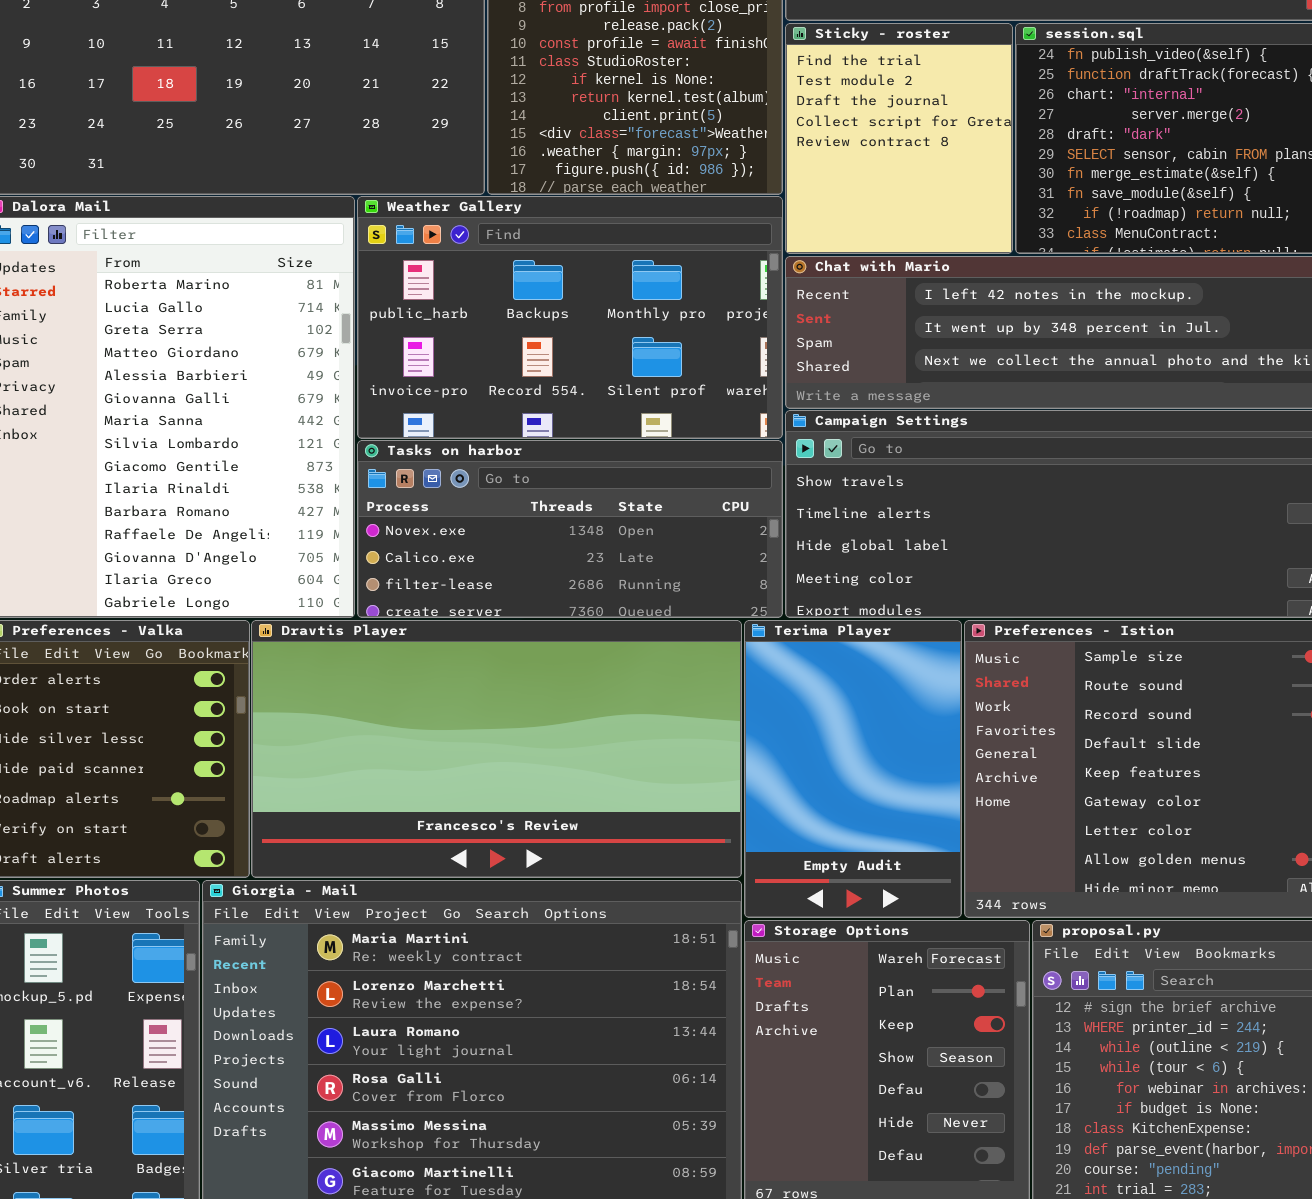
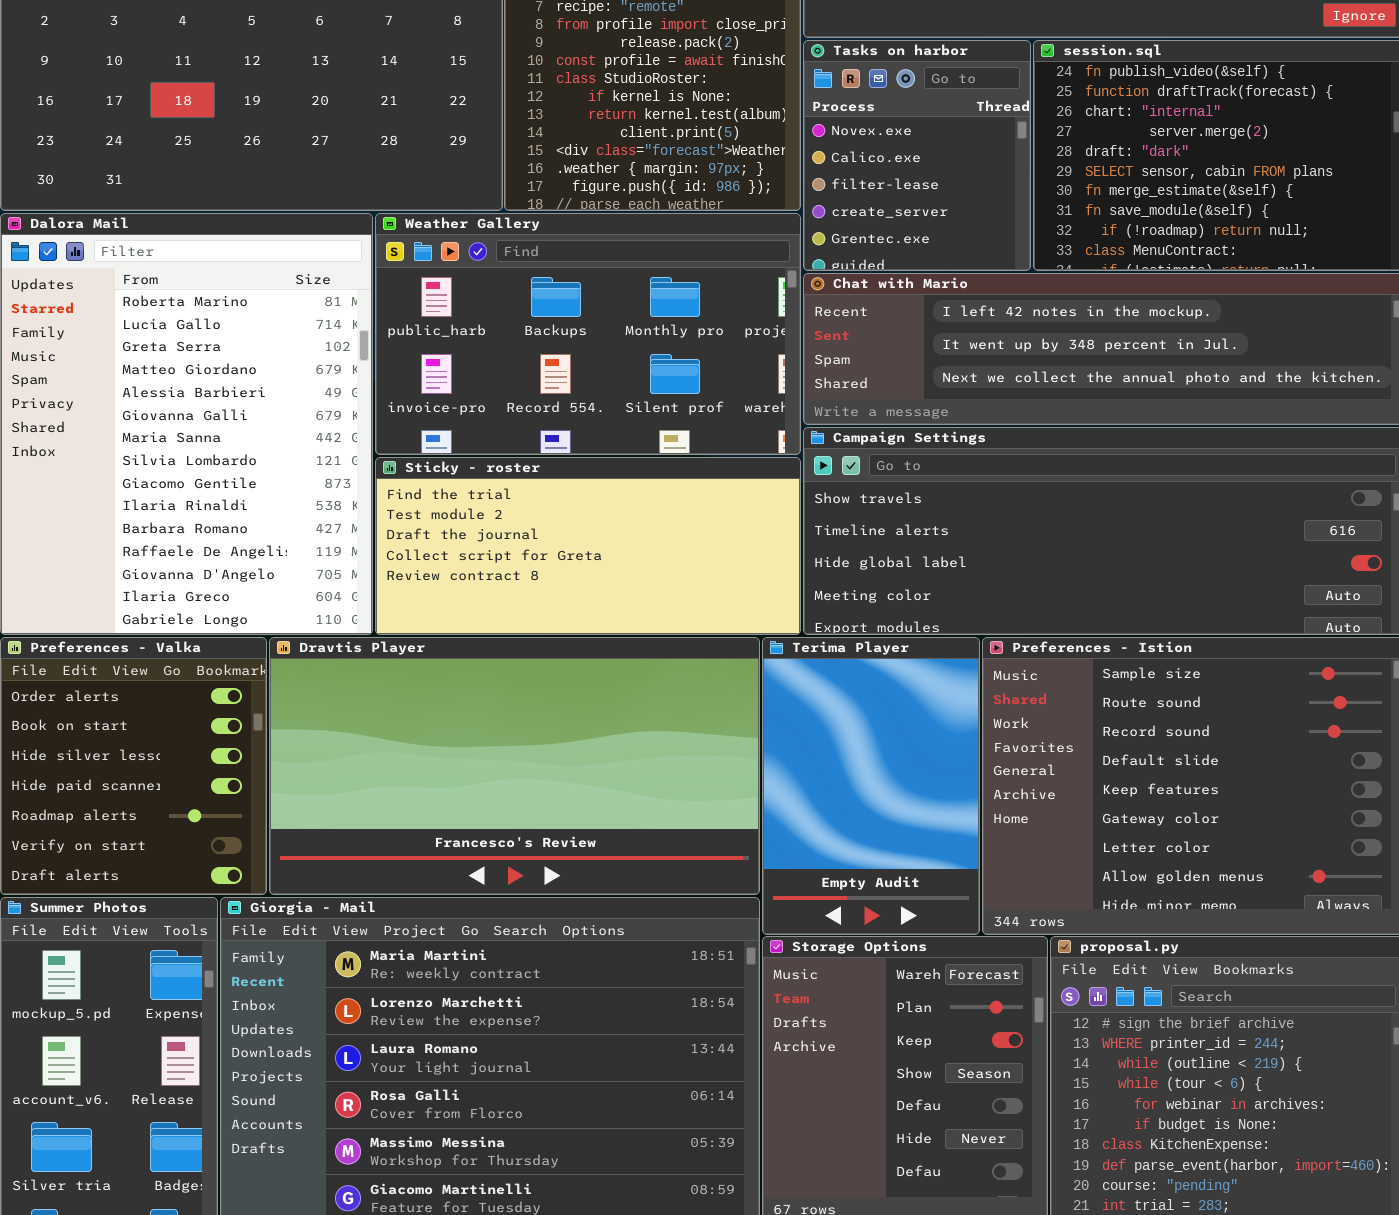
Sticky - roster: [785,23,1013,254] -> [375,457,801,635], moved, resized
Tasks on harbor: [357,440,783,618] -> [803,40,1031,271], moved, resized

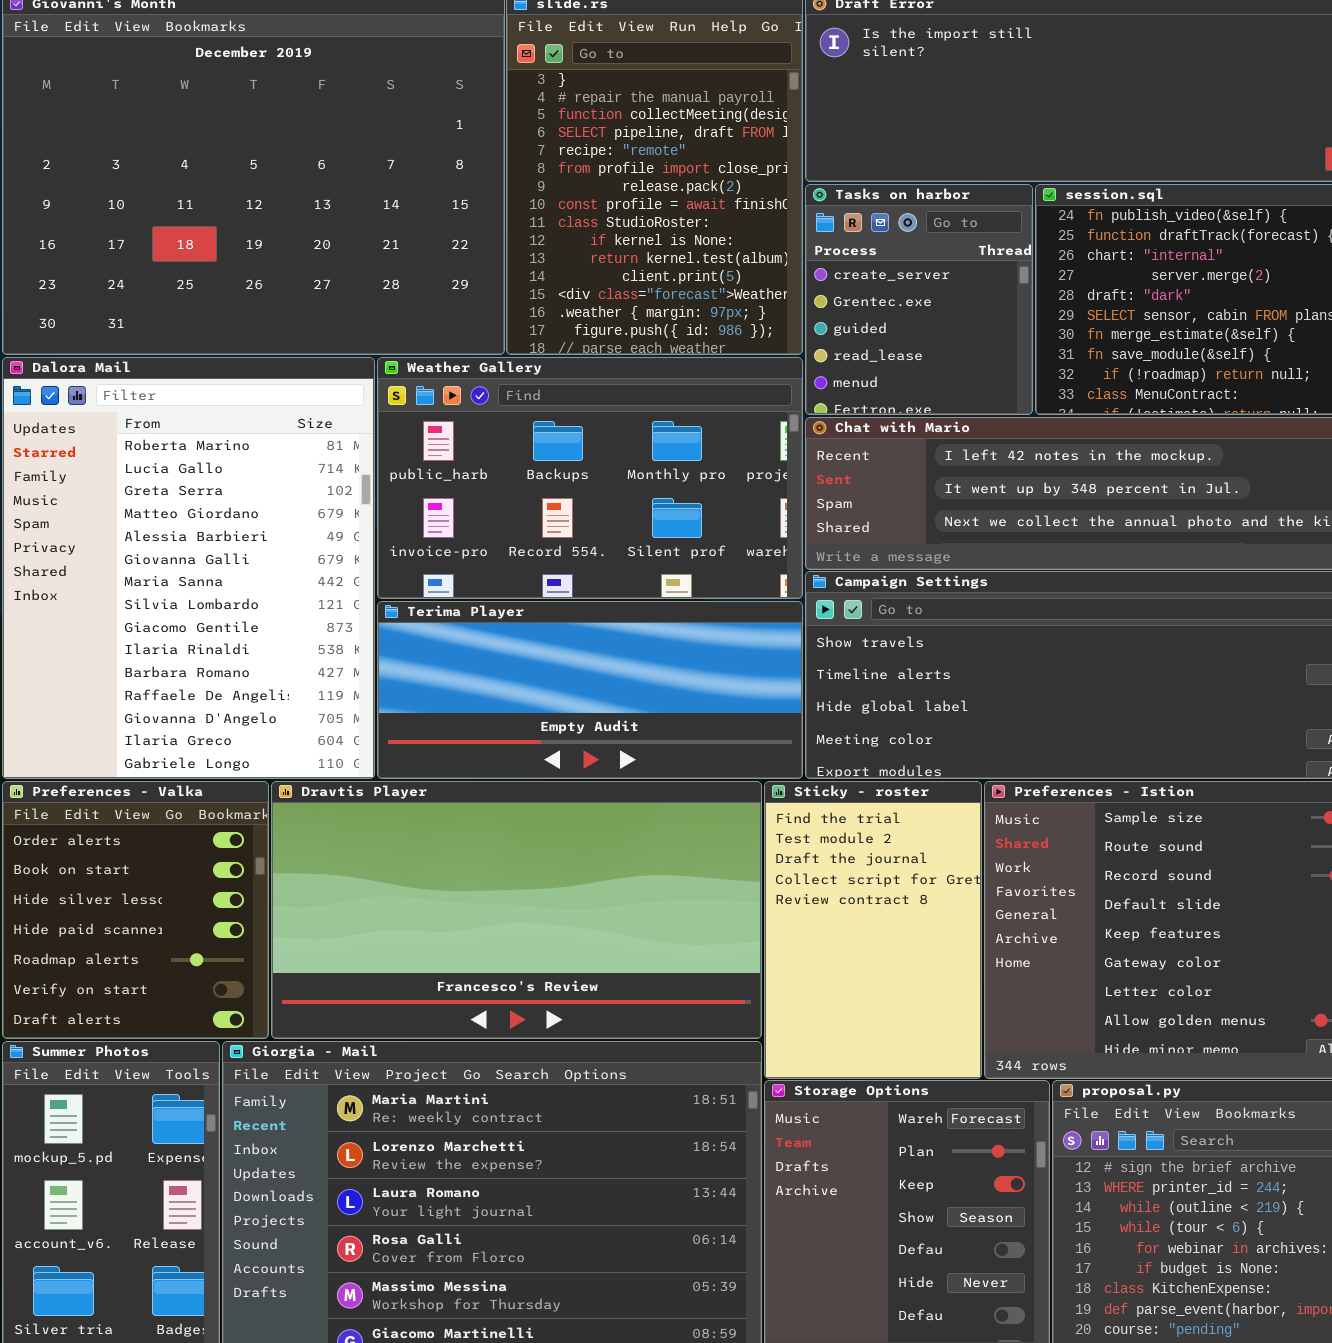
Tasks on harbor: [803,40,1031,271] -> [805,184,1033,415], scrolled down 3 rows
Sticky - roster: [375,457,801,635] -> [764,781,982,1079], moved, resized
Terima Player: [762,637,980,935] -> [377,601,803,779], moved, resized

